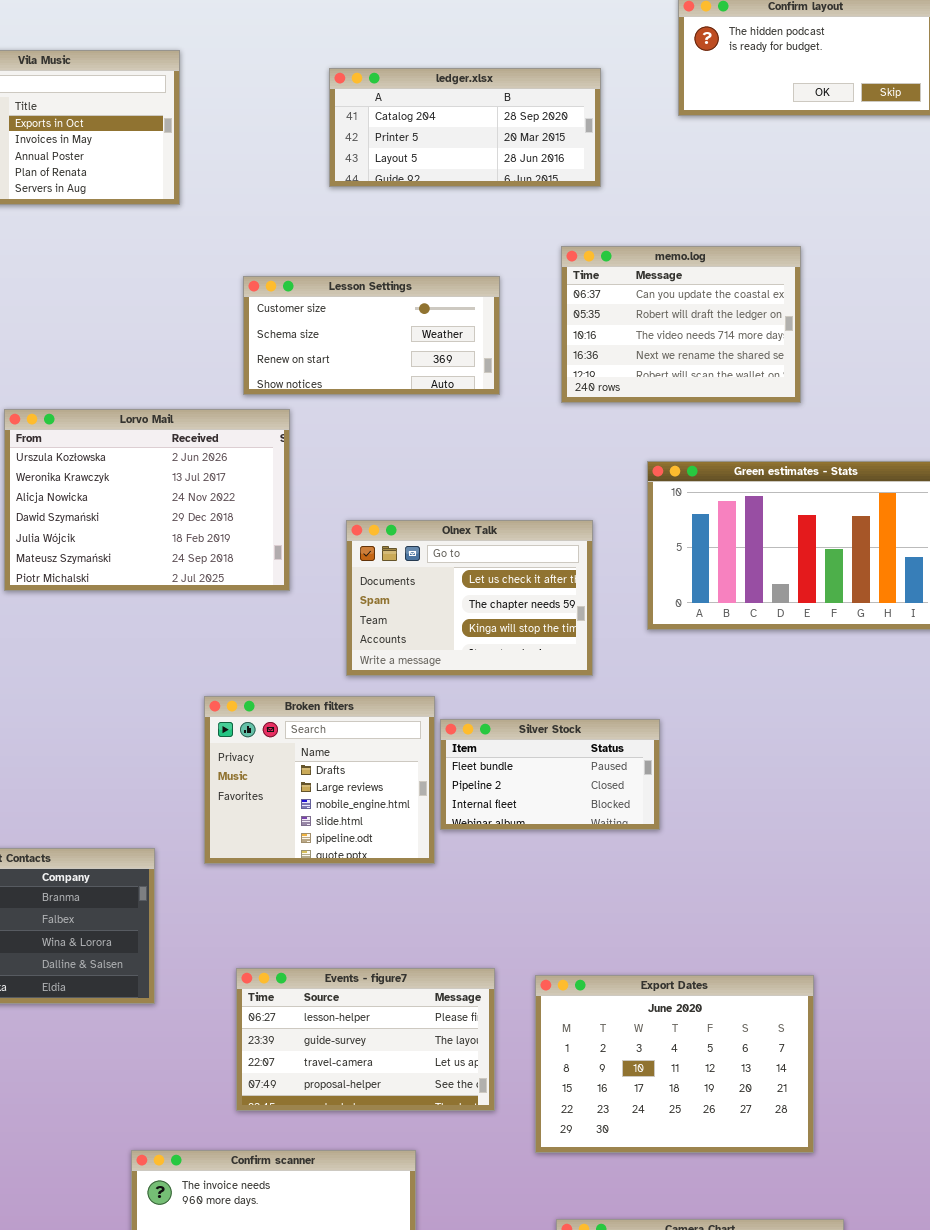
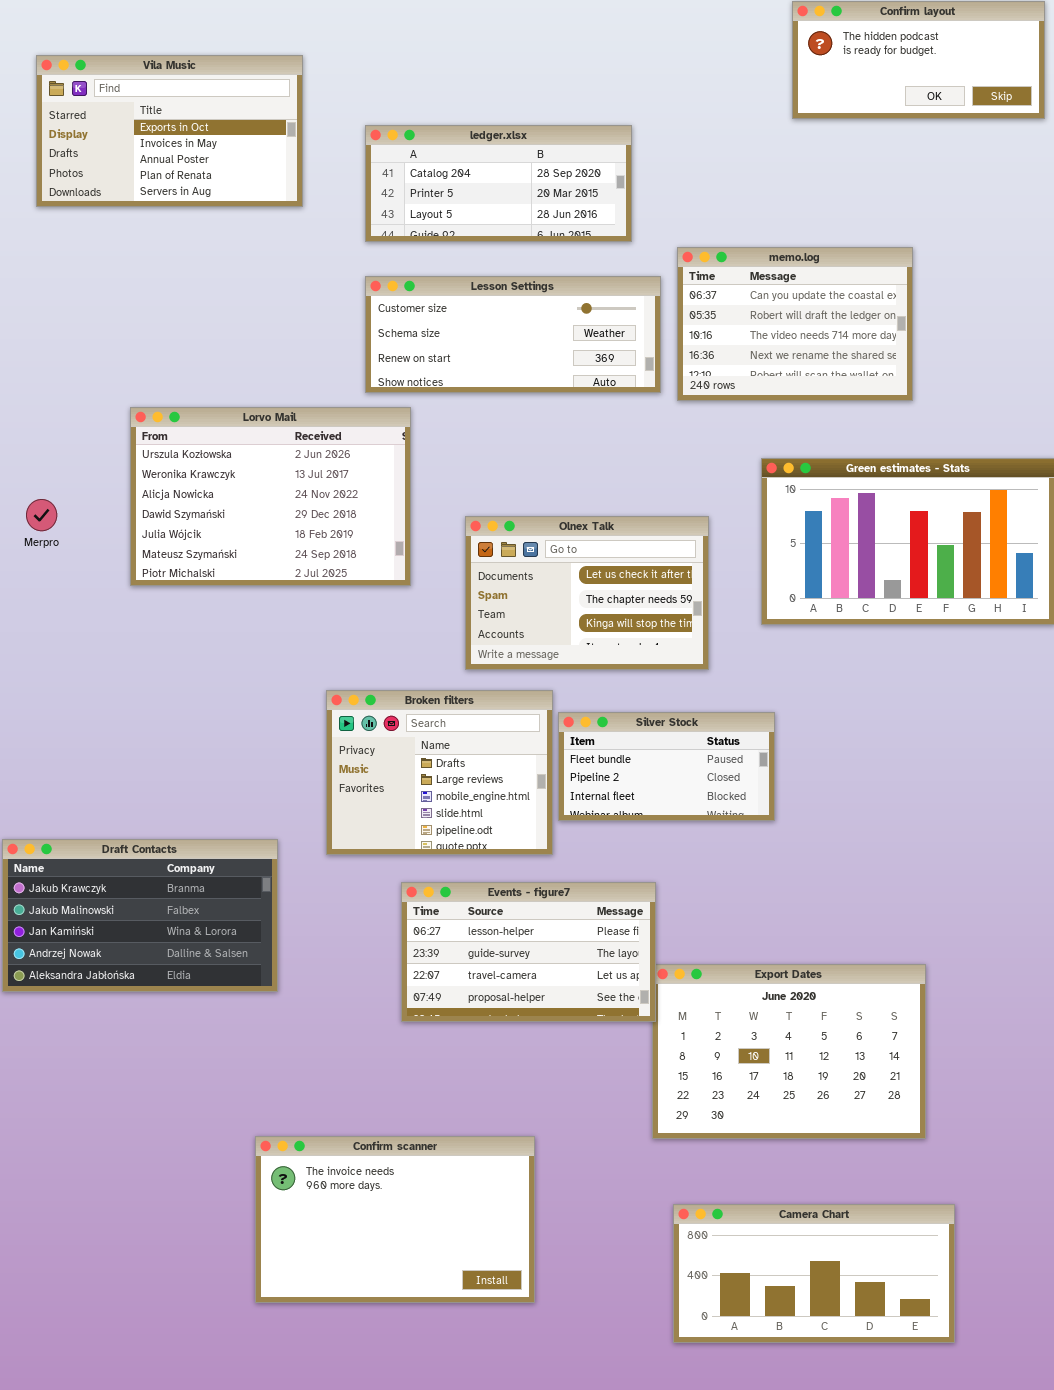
ledger.xlsx: [329,68,601,187] -> [365,125,632,242], moved
Lesson Settings: [243,276,500,395] -> [365,276,661,393], resized
Events - figure7: [236,968,495,1111] -> [401,882,656,1022], moved

